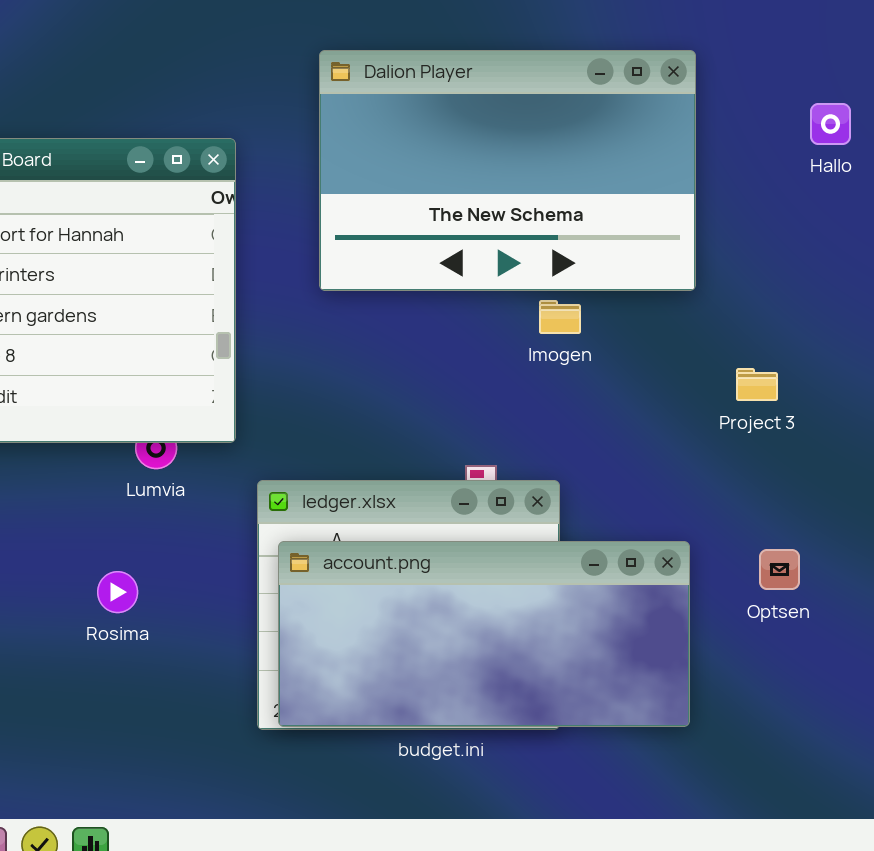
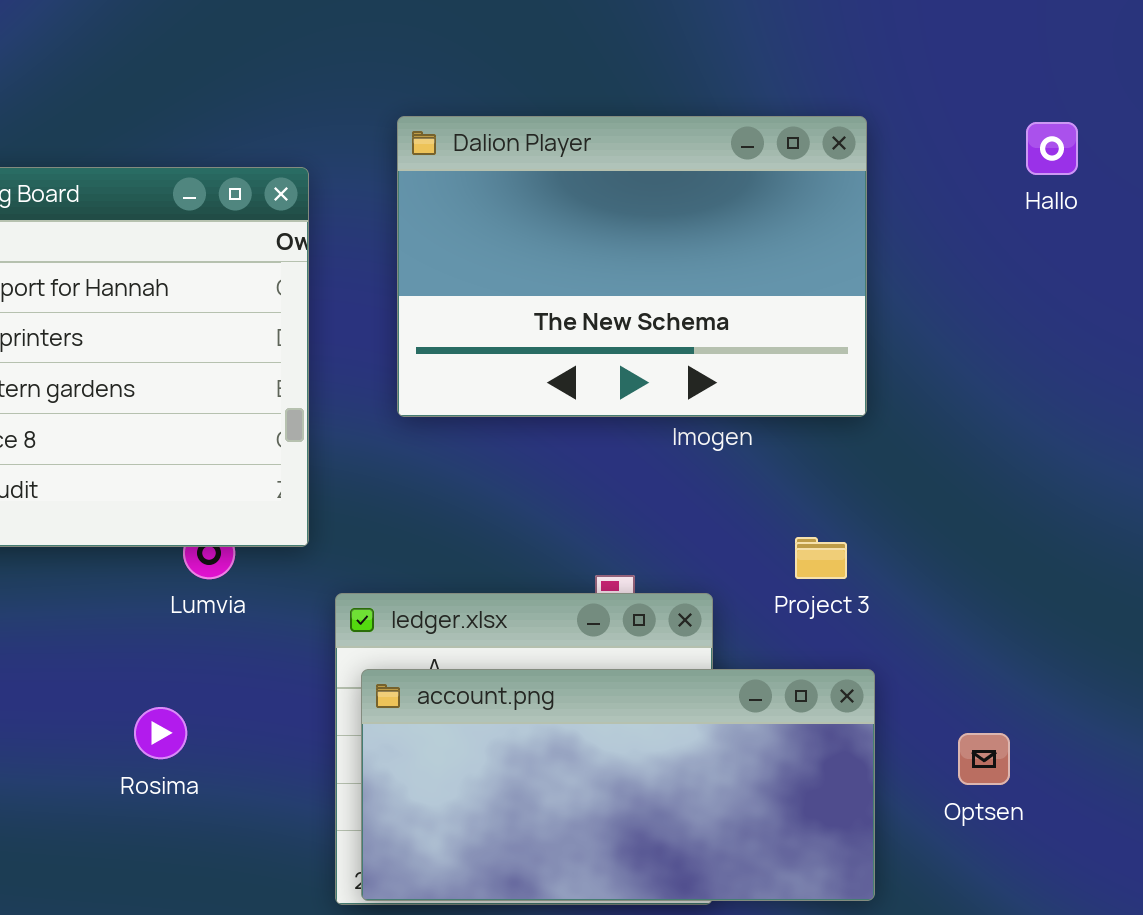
Dalion Player: [319,50,696,291] -> [397,116,867,417], moved
Project 3: [736,368,778,401] -> [795,537,847,579], moved
Optsen: [759,549,800,590] -> [958,733,1010,785], moved

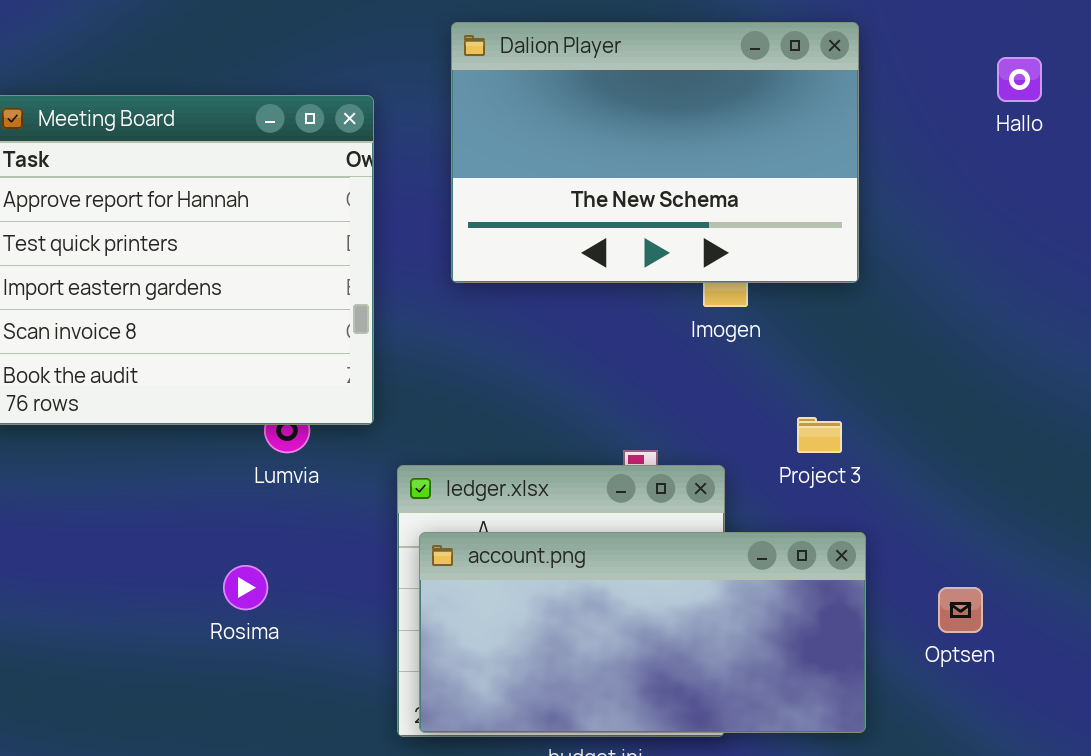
Dalion Player: [397,116,867,417] -> [451,22,859,283], moved

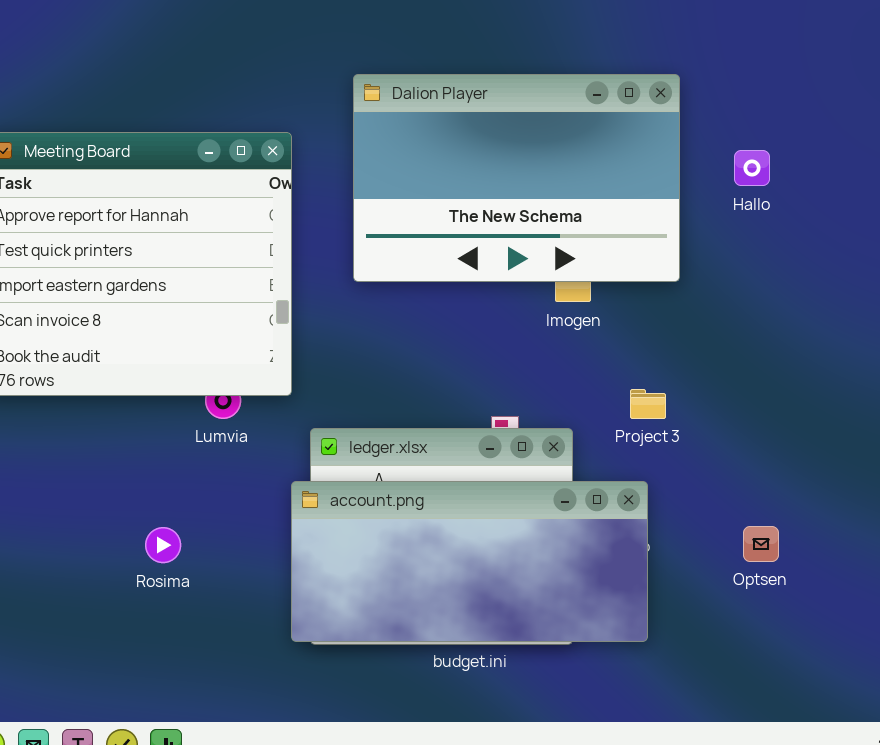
Hallo: [997,57,1042,102] -> [734,150,770,186], moved
account.png: [419,532,866,733] -> [291,481,648,642], moved
Rosima: [223,565,268,610] -> [145,527,181,563], moved

